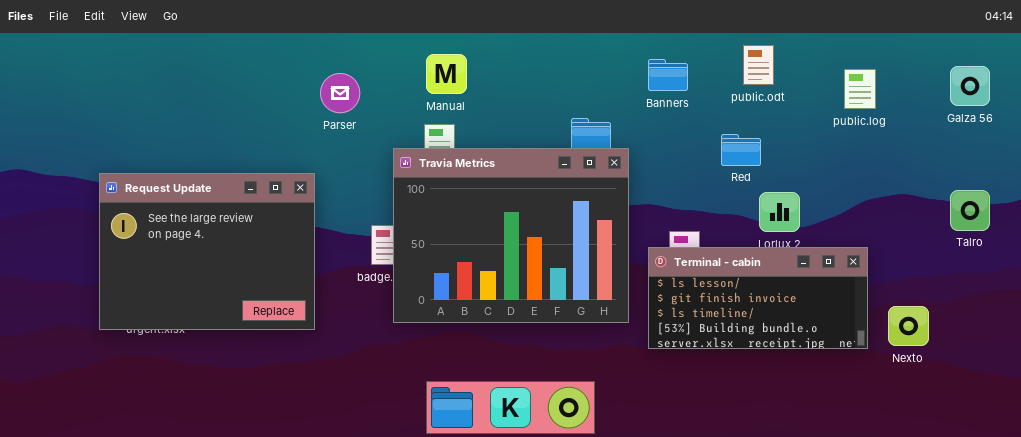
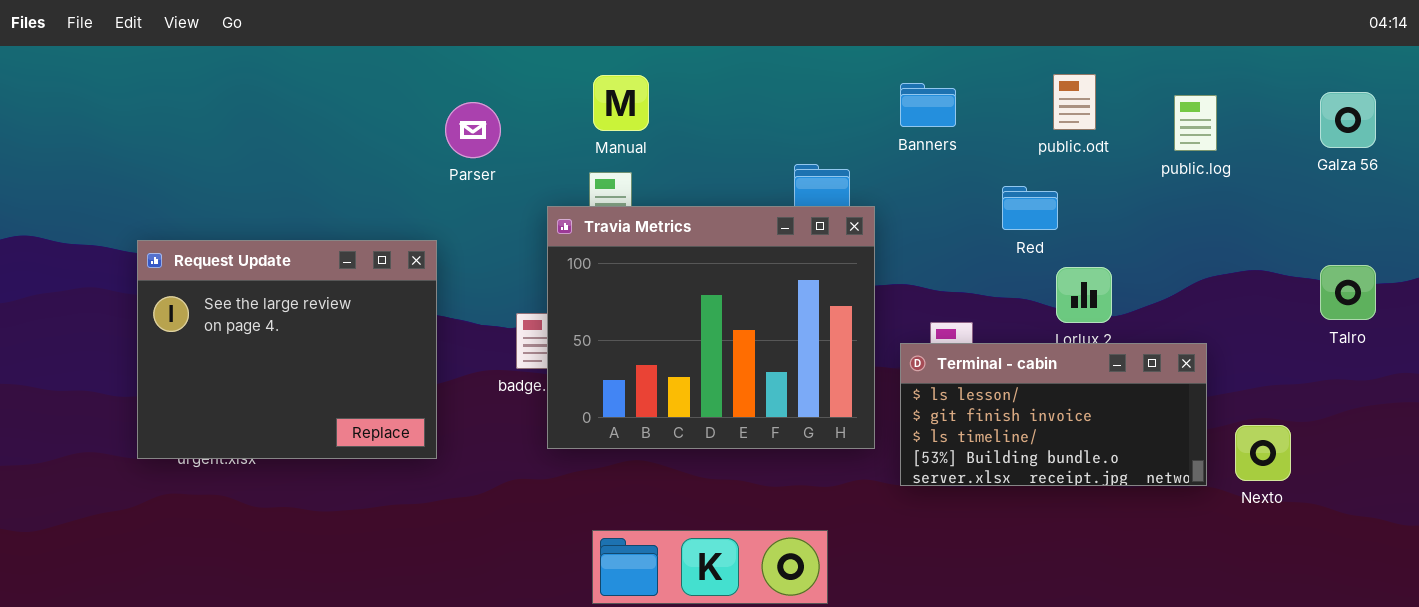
public.odt: [743,45,774,85] -> [1053,74,1096,130], moved

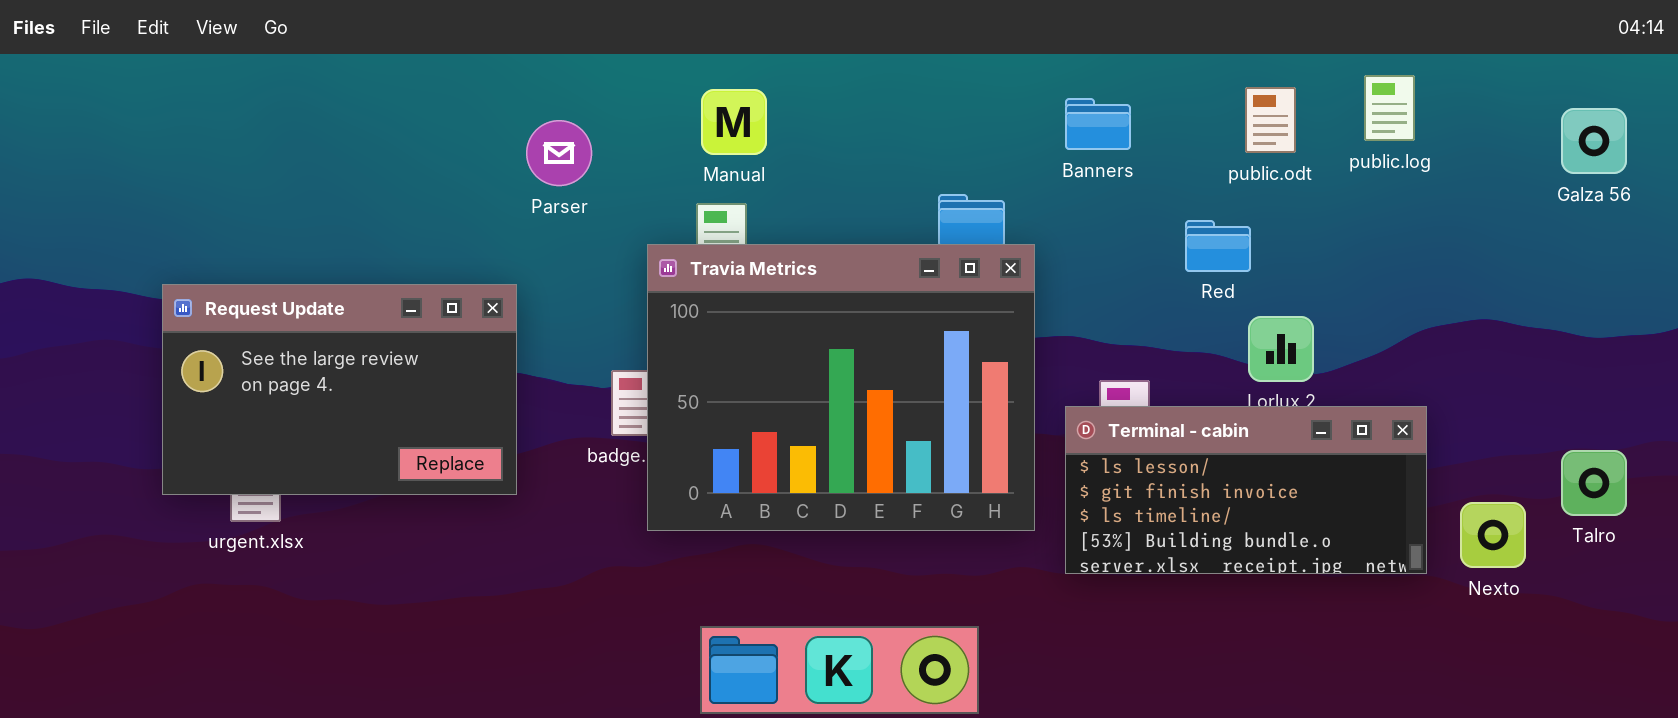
public.log: [1174,95,1217,151] -> [1364,75,1415,141], moved
Request Update: [137,240,437,459] -> [162,284,517,495], resized
Talro: [1320,265,1376,320] -> [1561,450,1627,516], moved

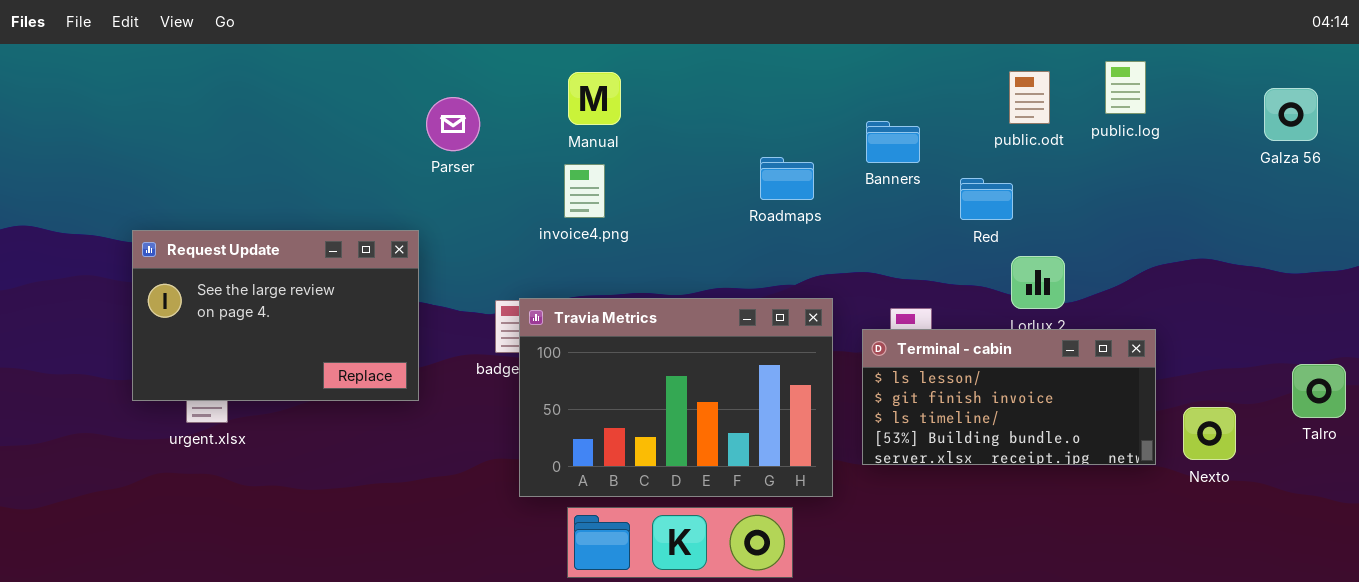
Banners: [1065,98,1131,150] -> [866,121,920,163], moved
Travia Metrics: [647,244,1035,531] -> [519,298,833,497], moved, resized
Talro: [1561,450,1627,516] -> [1292,364,1346,418], moved

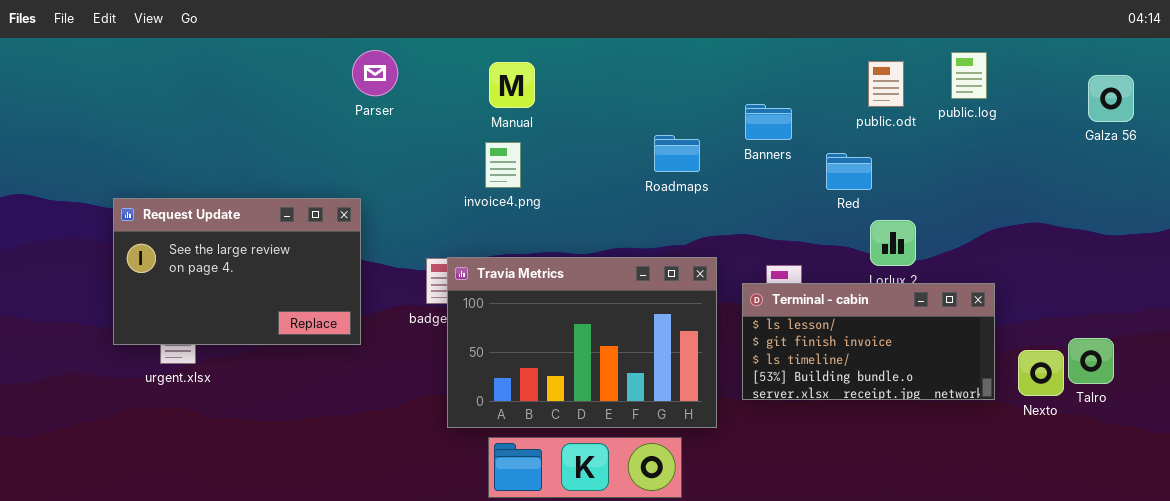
Parser: [426,97,480,151] -> [352,50,398,96], moved
Talro: [1292,364,1346,418] -> [1068,338,1114,384], moved

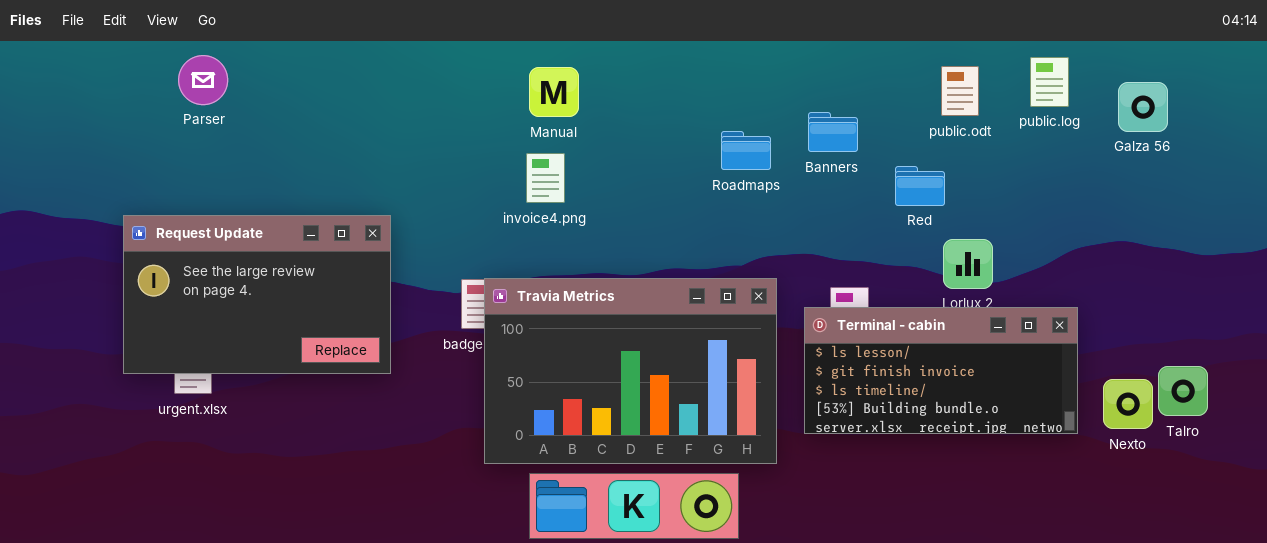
Parser: [352,50,398,96] -> [178,55,228,105], moved
Galza 56: [1088,75,1134,122] -> [1118,82,1168,132], moved
Roadmaps: [654,135,700,172] -> [721,131,771,170], moved

